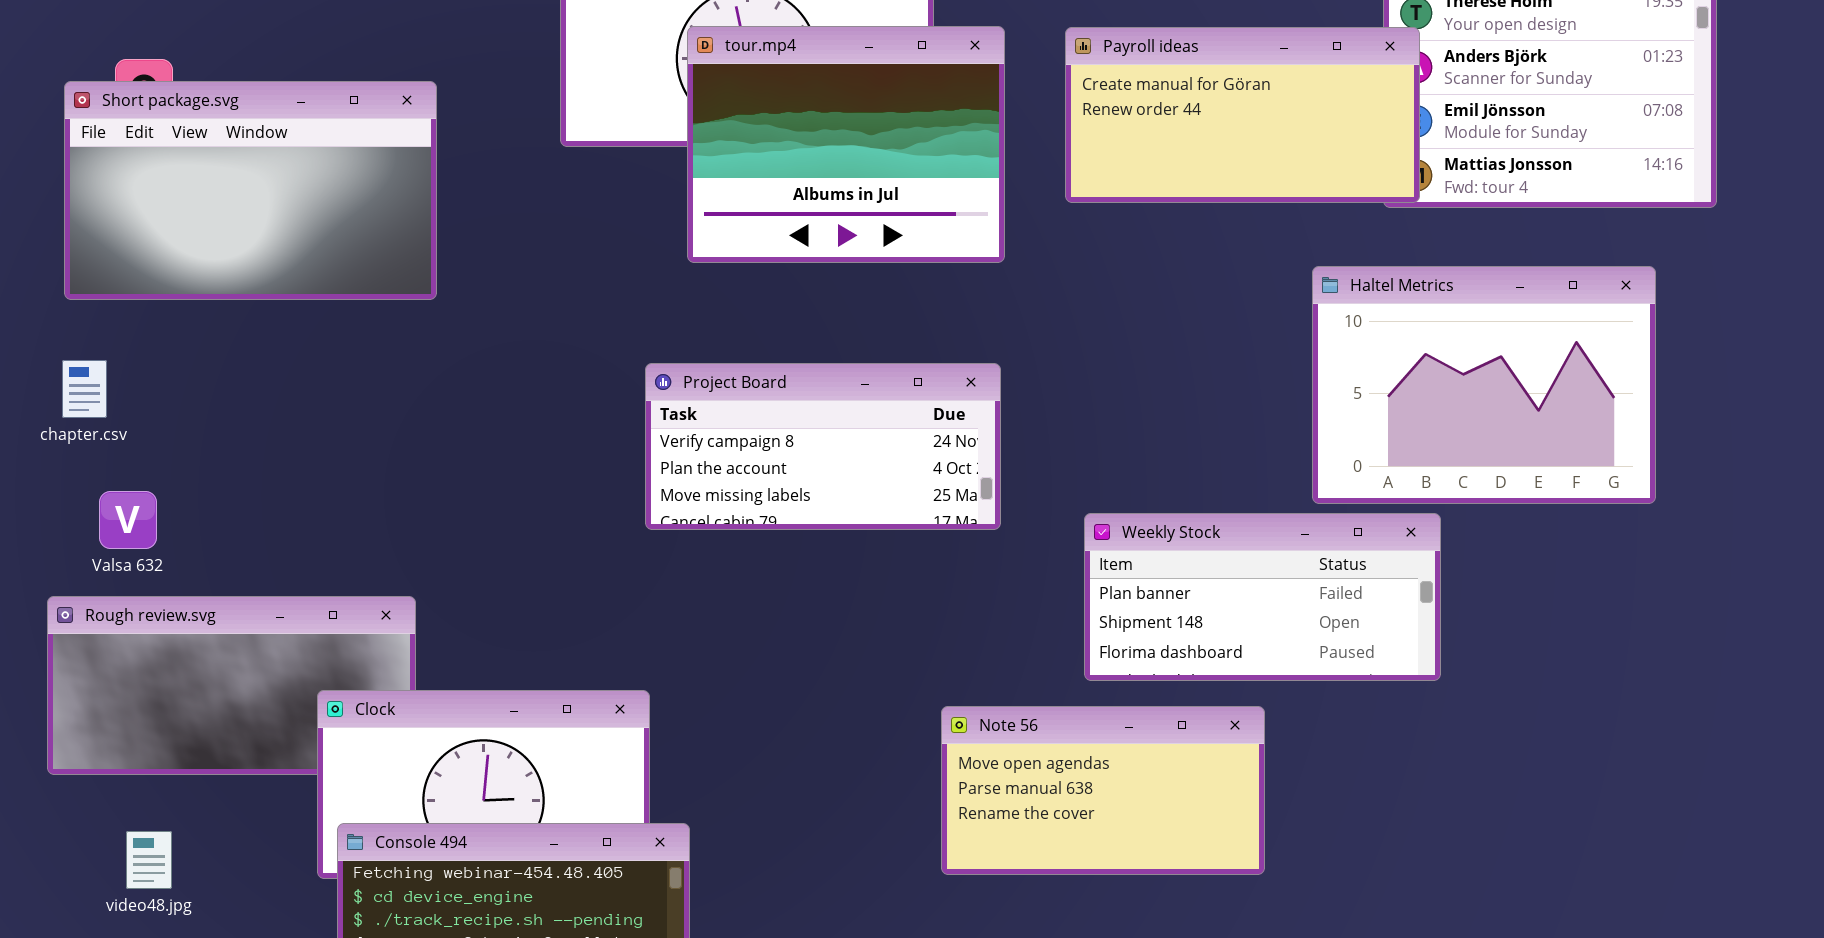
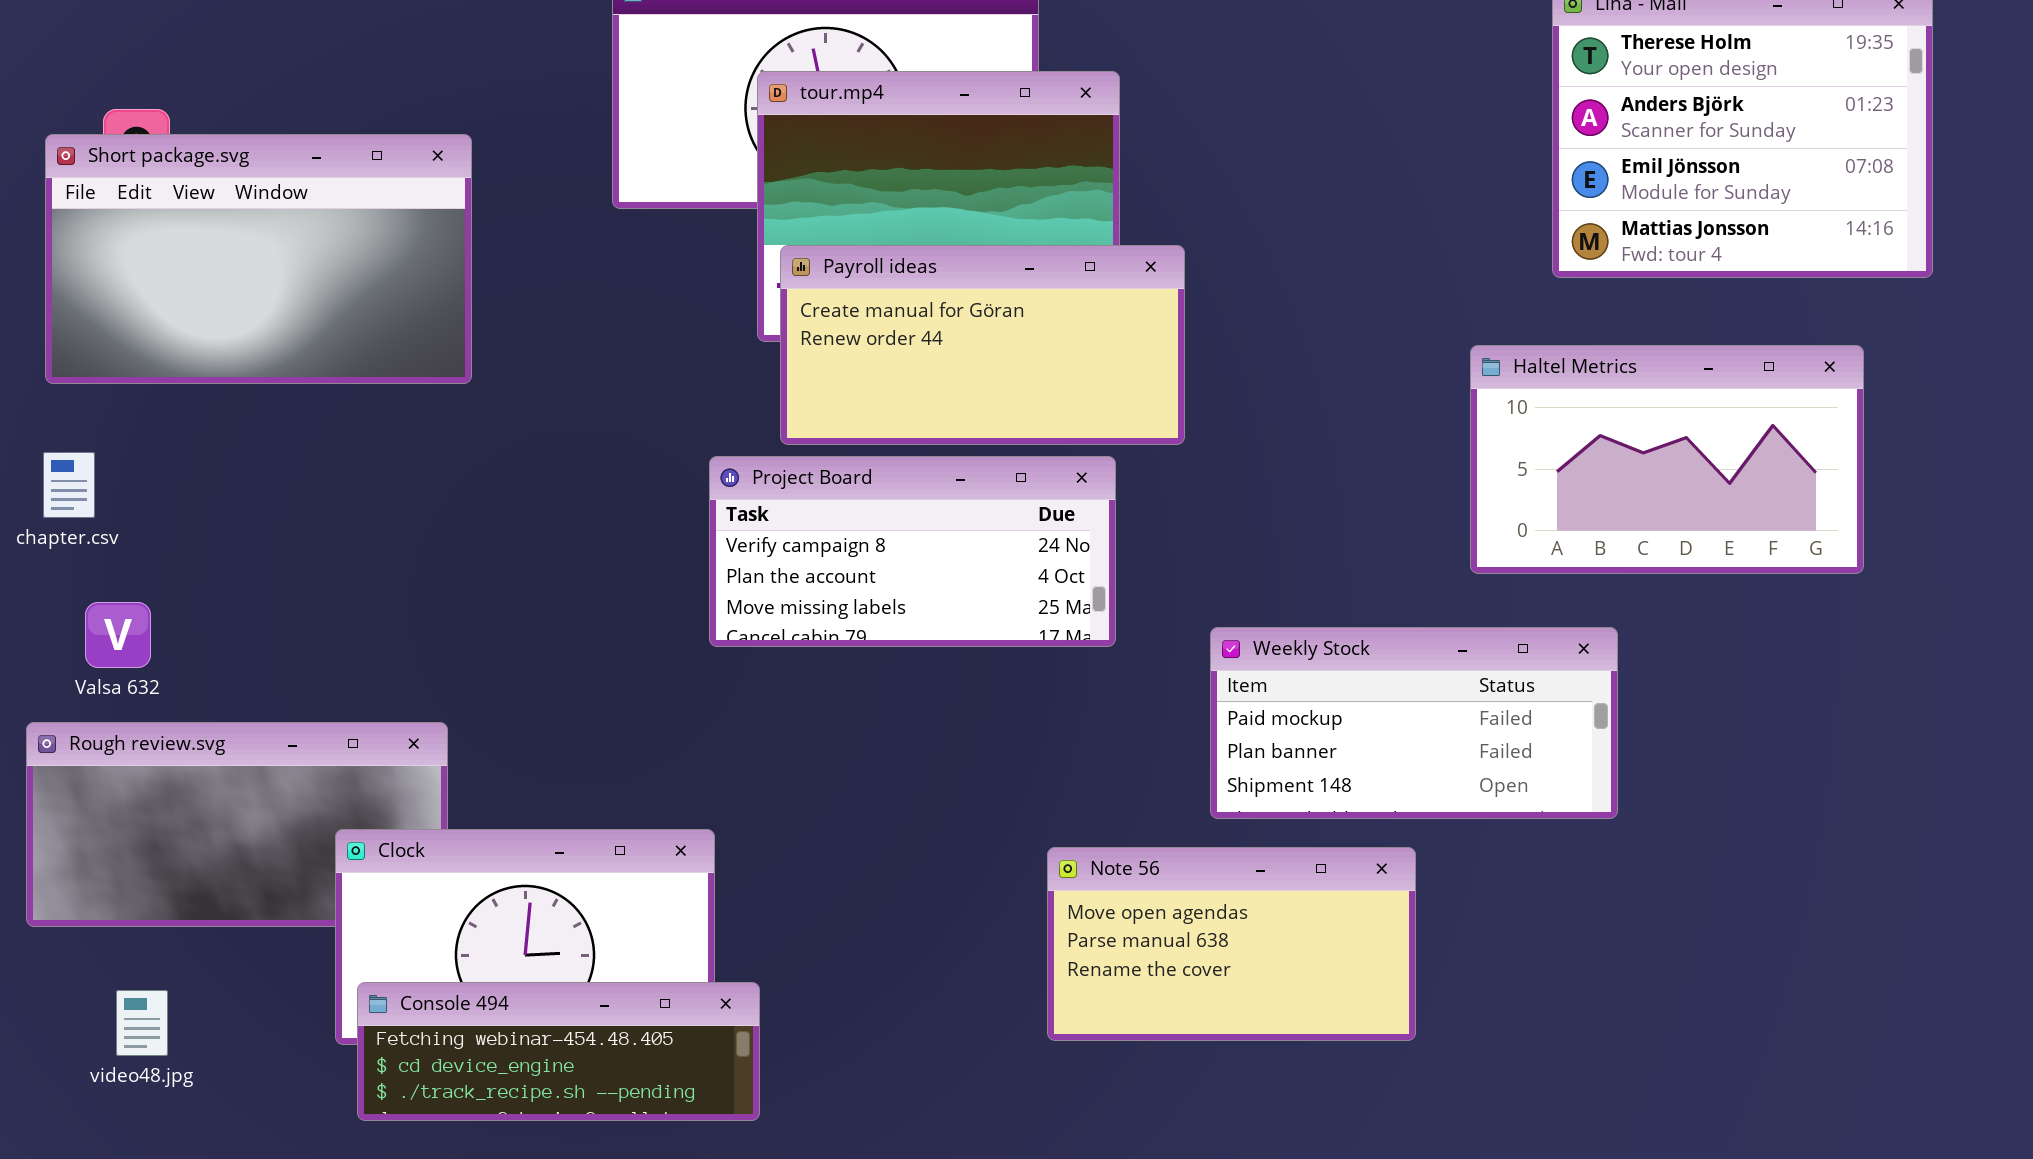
Payroll ideas: [1065,27,1420,203] -> [780,245,1185,445], moved
Haltel Metrics: [1312,266,1656,504] -> [1470,345,1864,574], resized
Weekly Stock: [1084,513,1441,681] -> [1210,627,1618,819], scrolled up 1 row

